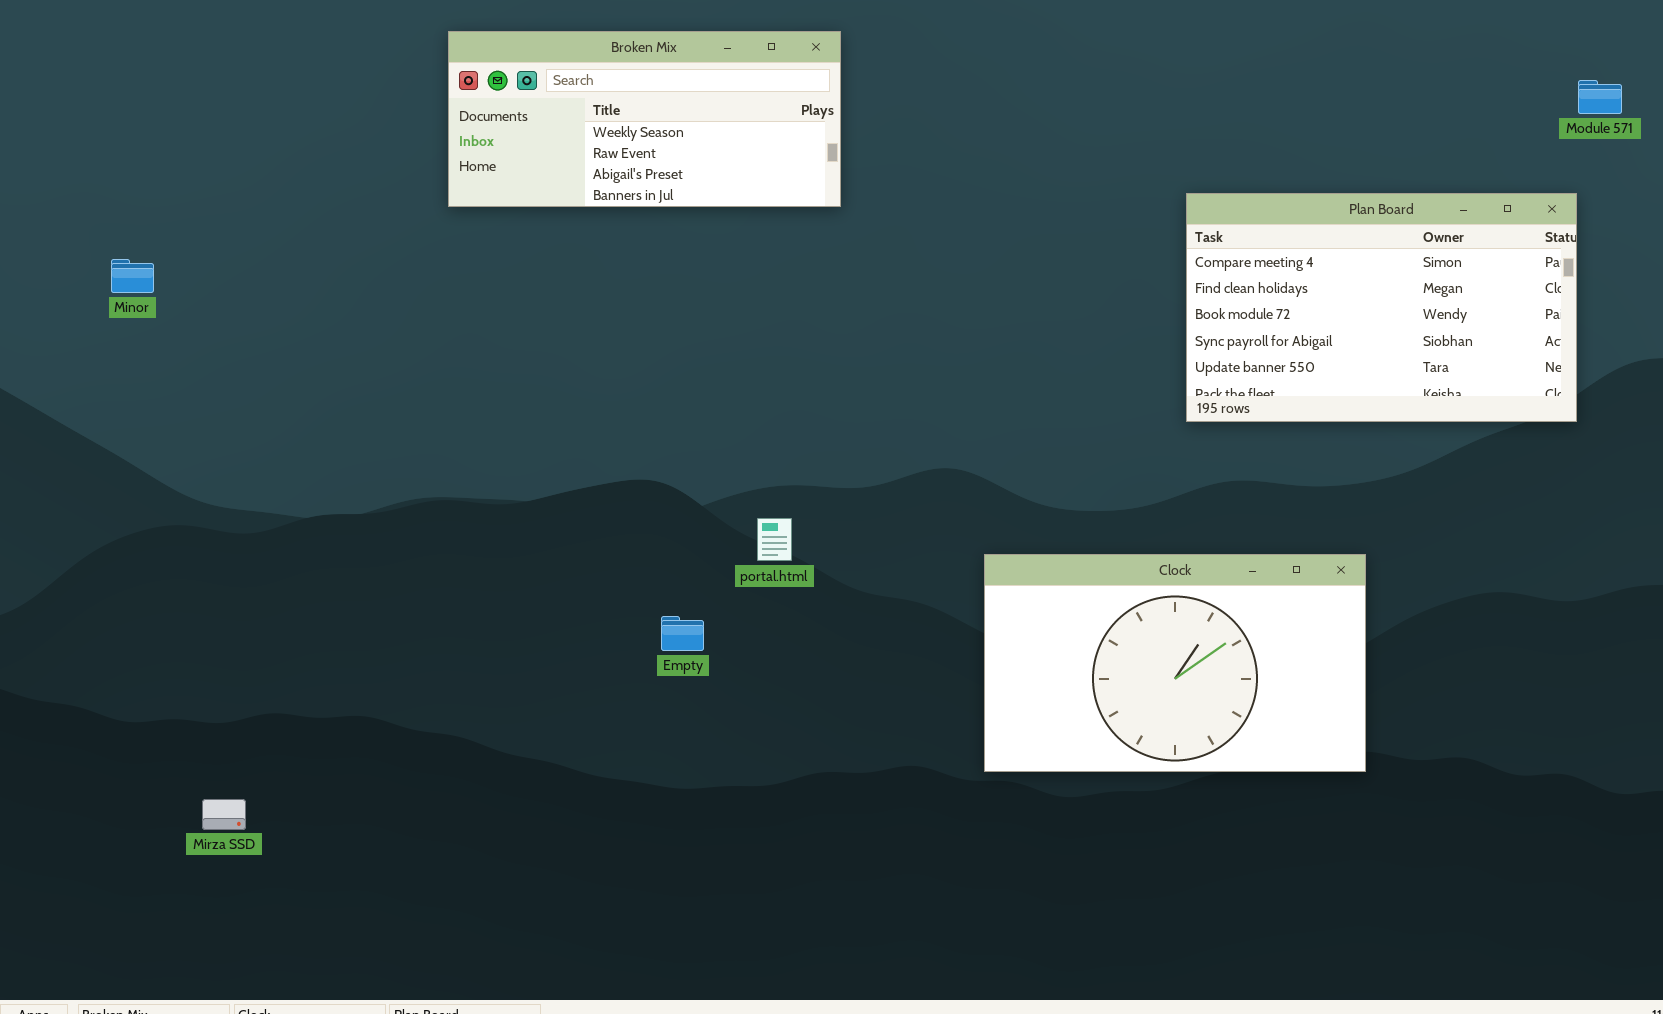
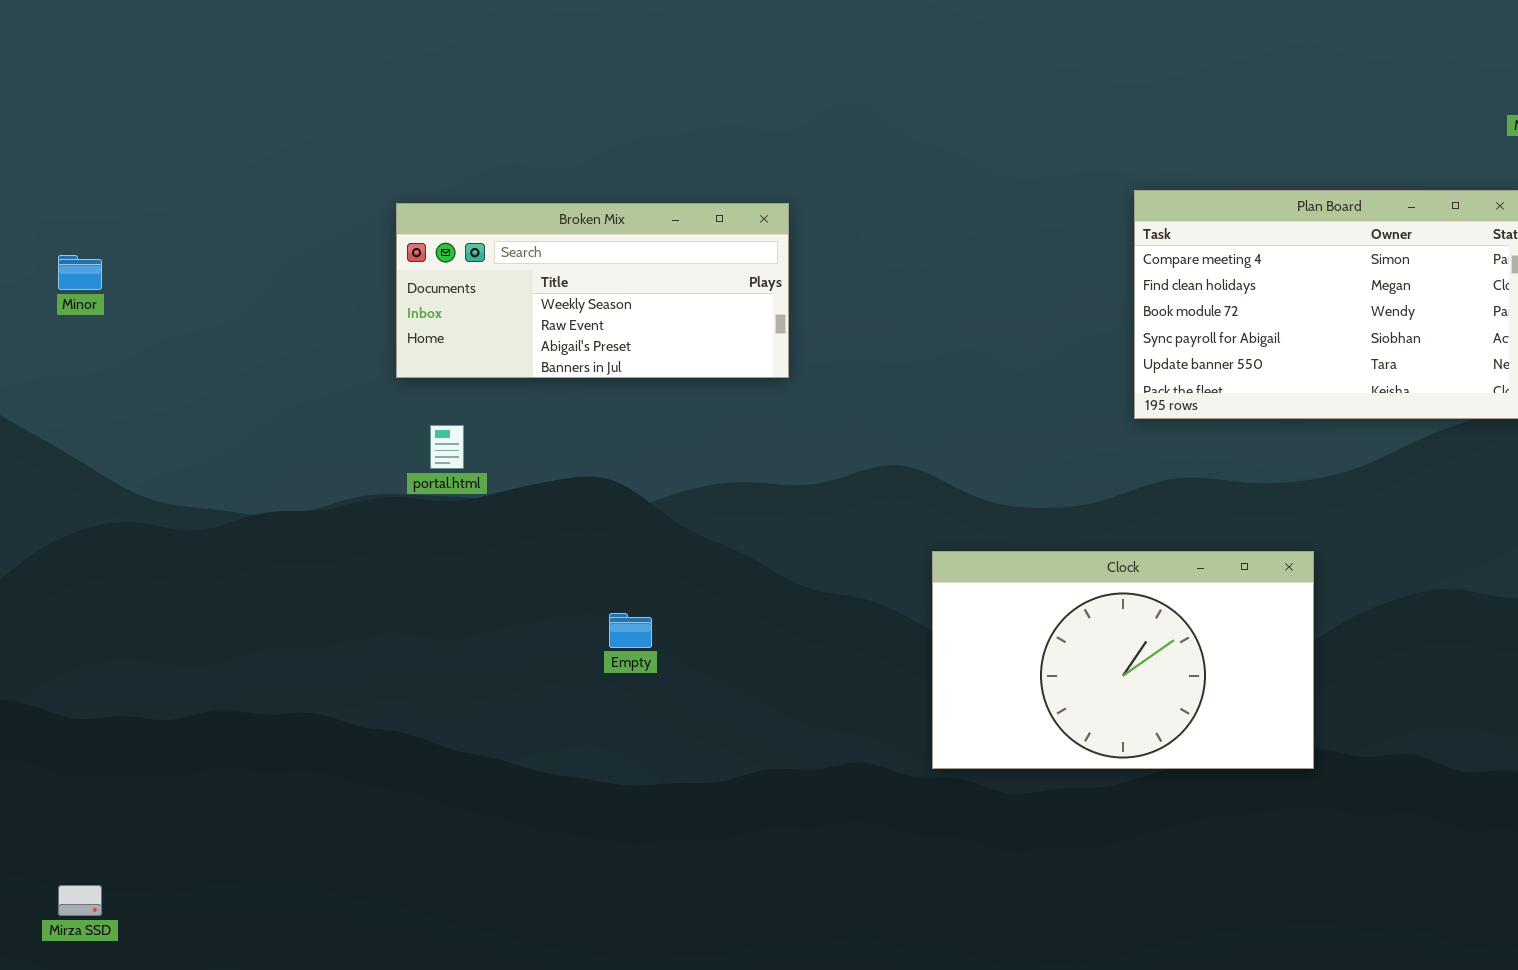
Broken Mix: [448,31,841,207] -> [396,203,789,378], moved
portal.html: [757,518,792,561] -> [430,425,464,469], moved
Mirza SSD: [202,799,246,830] -> [58,885,102,916], moved

